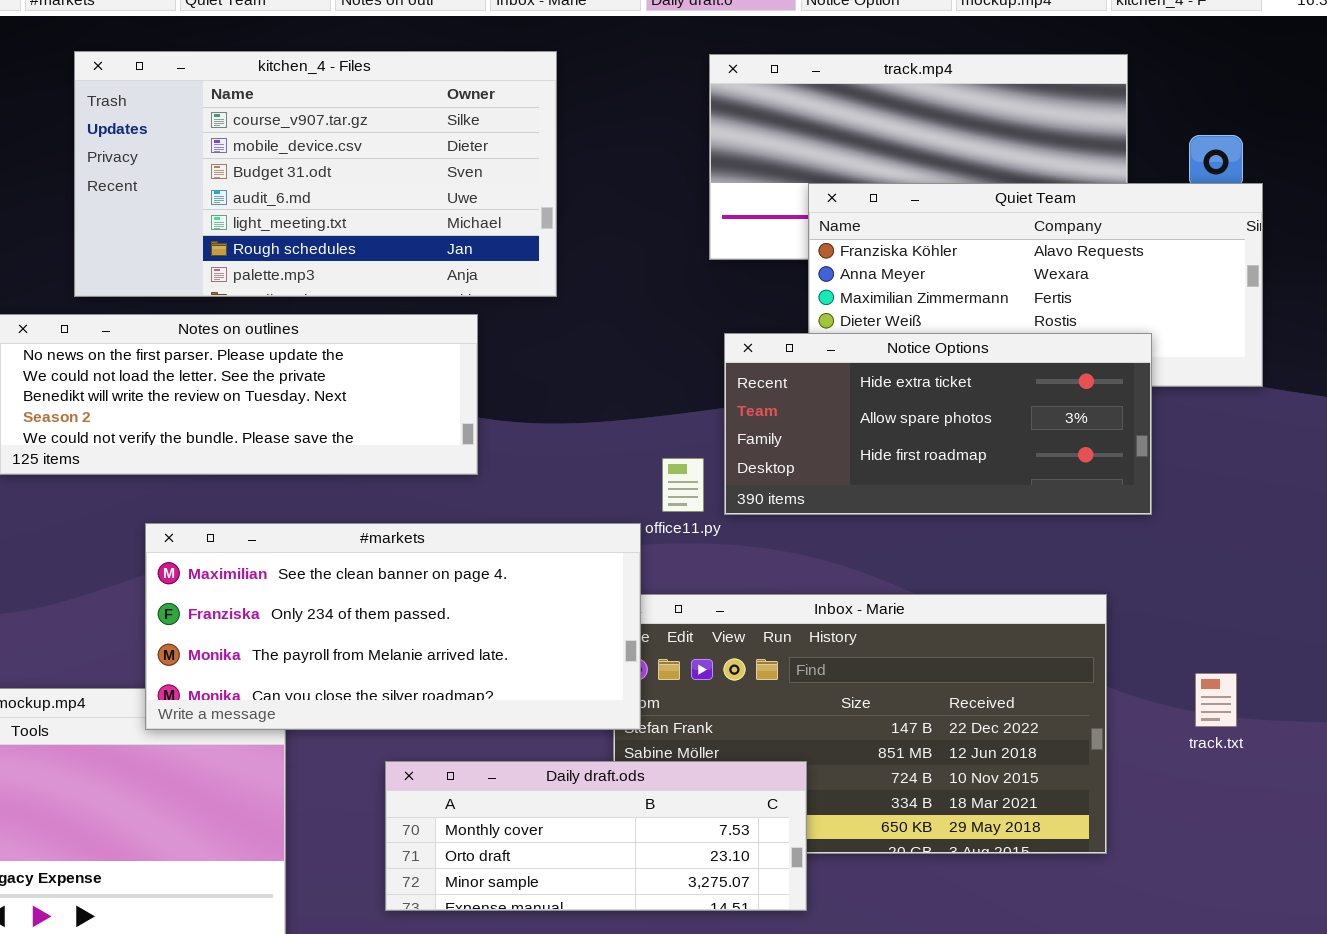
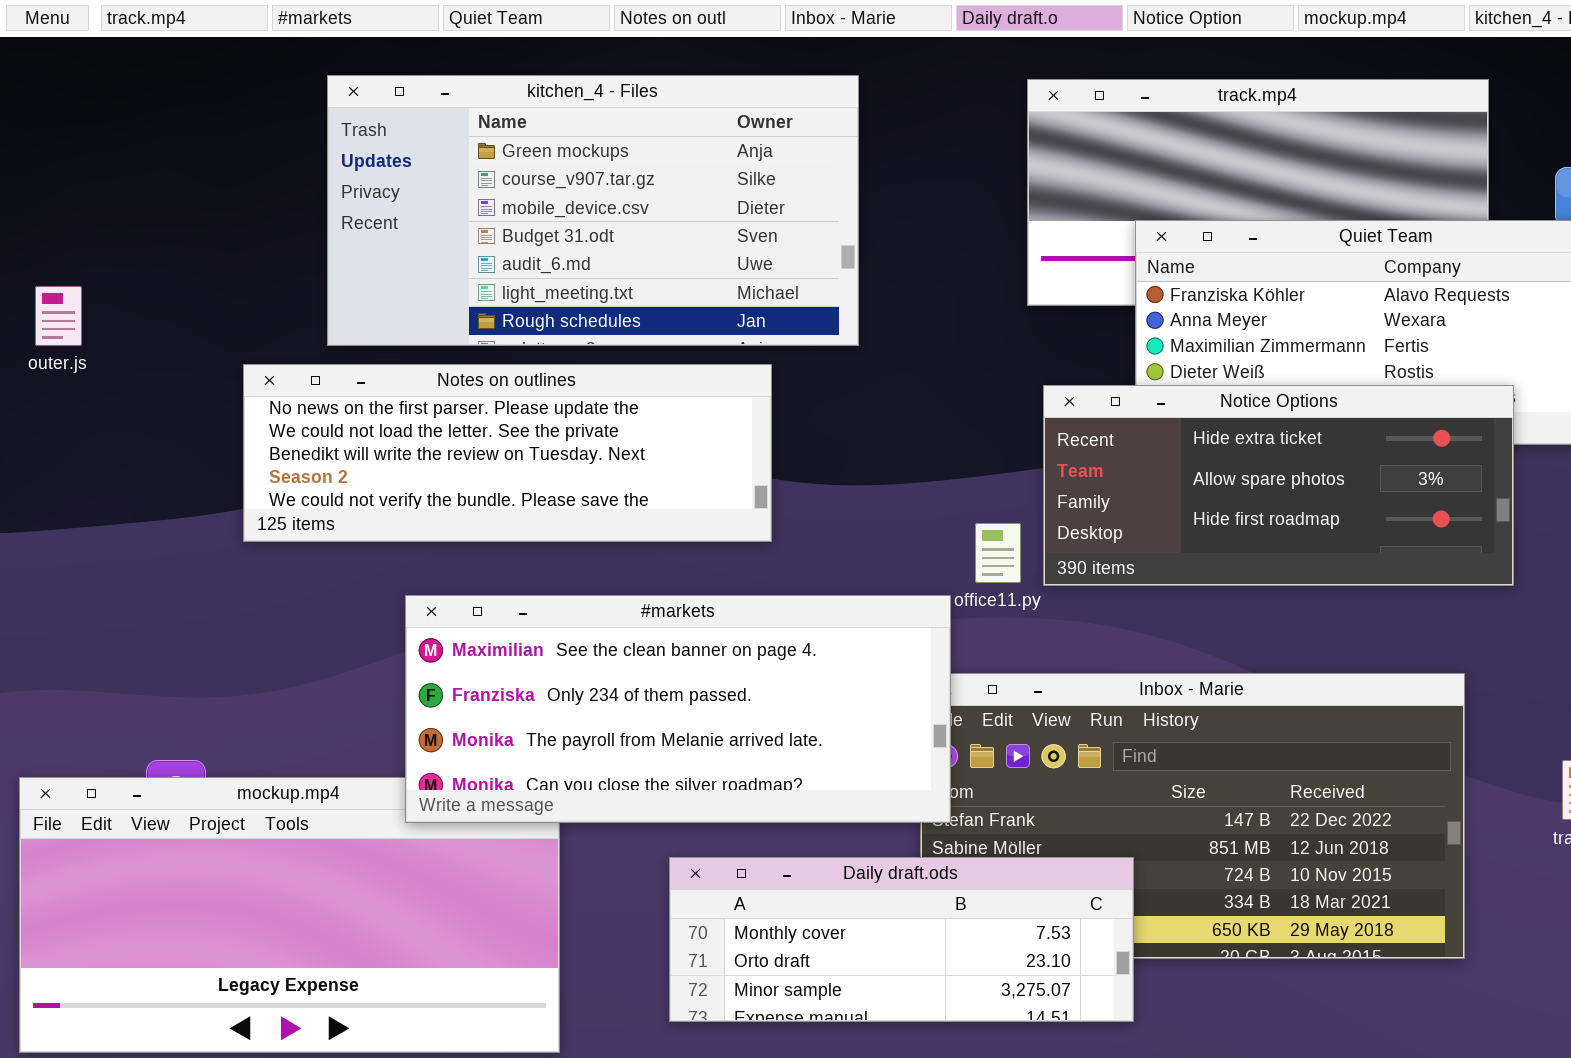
kitchen_4 - Files: [74,51,557,297] -> [327,75,859,346], scrolled up 1 row

